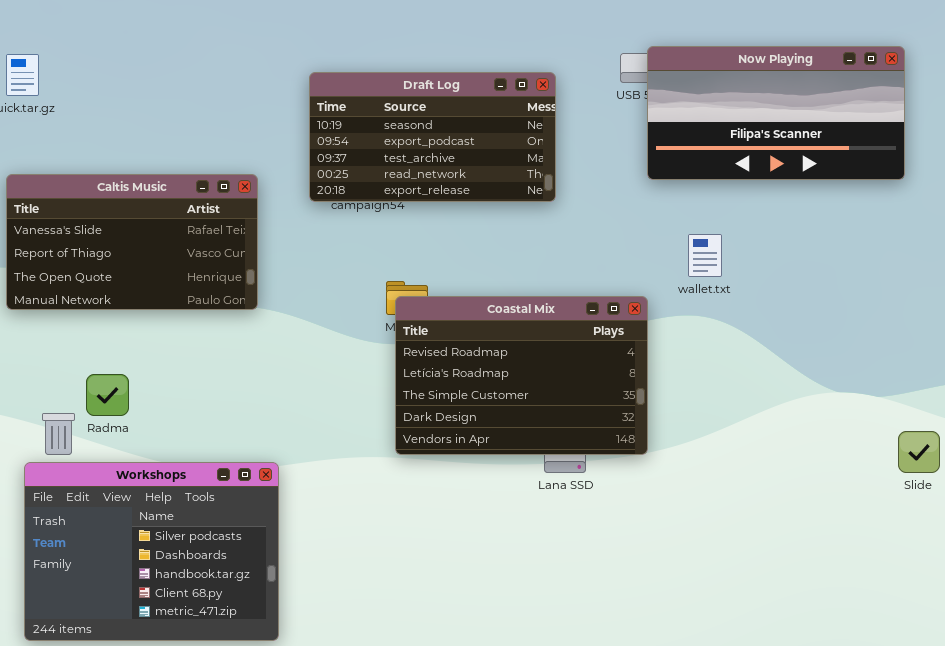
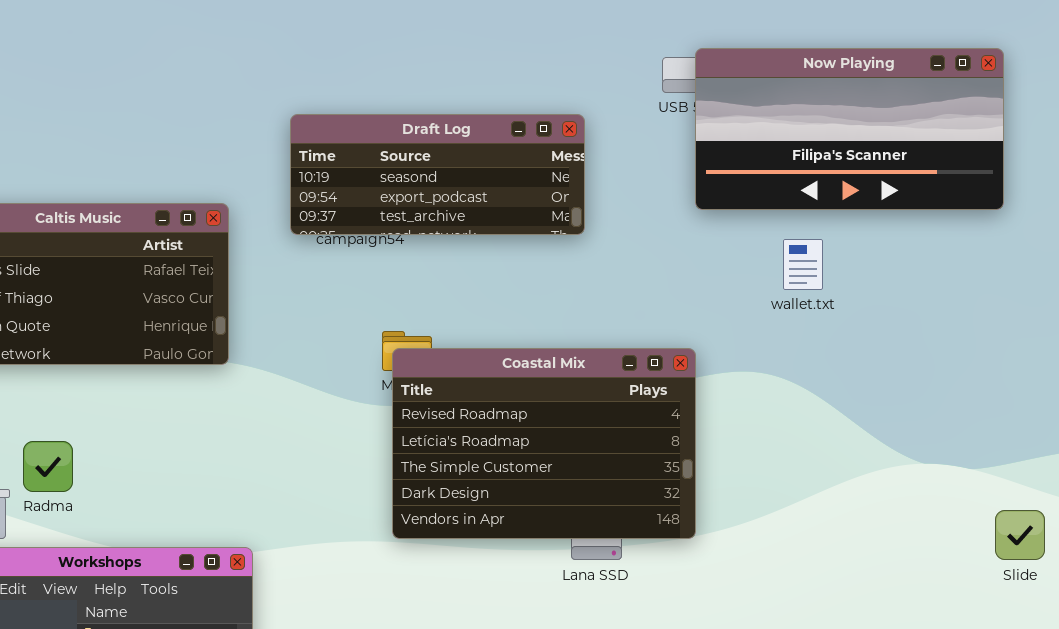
Draft Log: [309,72,556,202] -> [290,114,585,235], resized
wallet.txt: [688,234,722,277] -> [783,239,823,290], moved

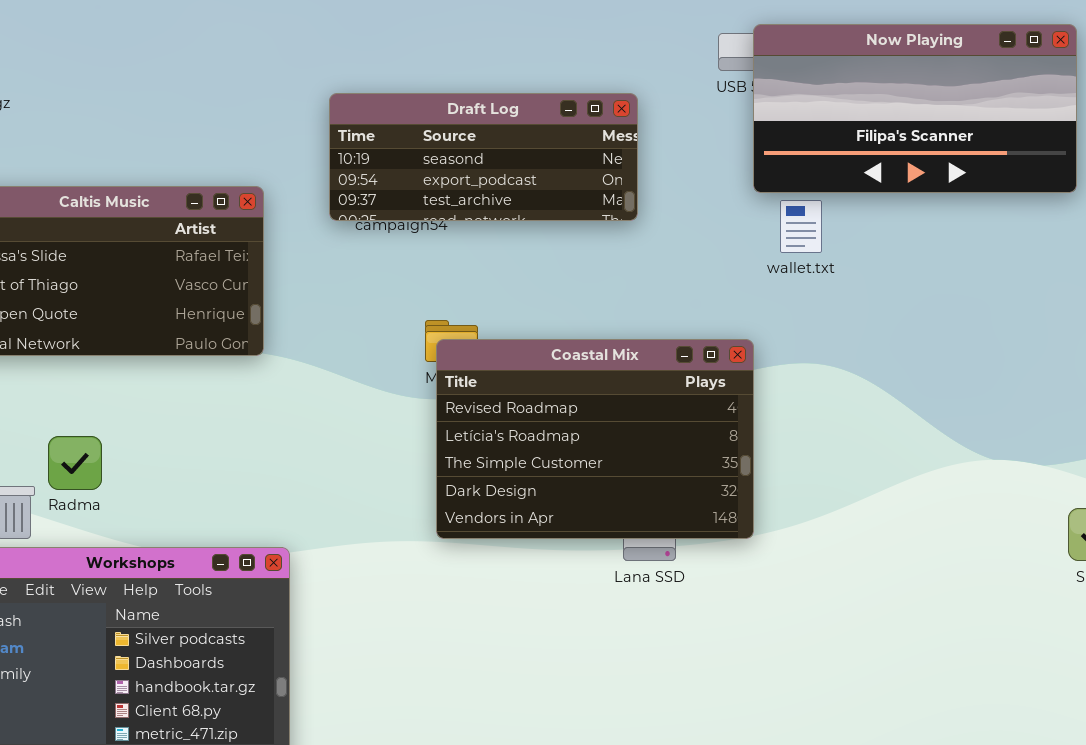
wallet.txt: [783,239,823,290] -> [780,200,822,253], moved

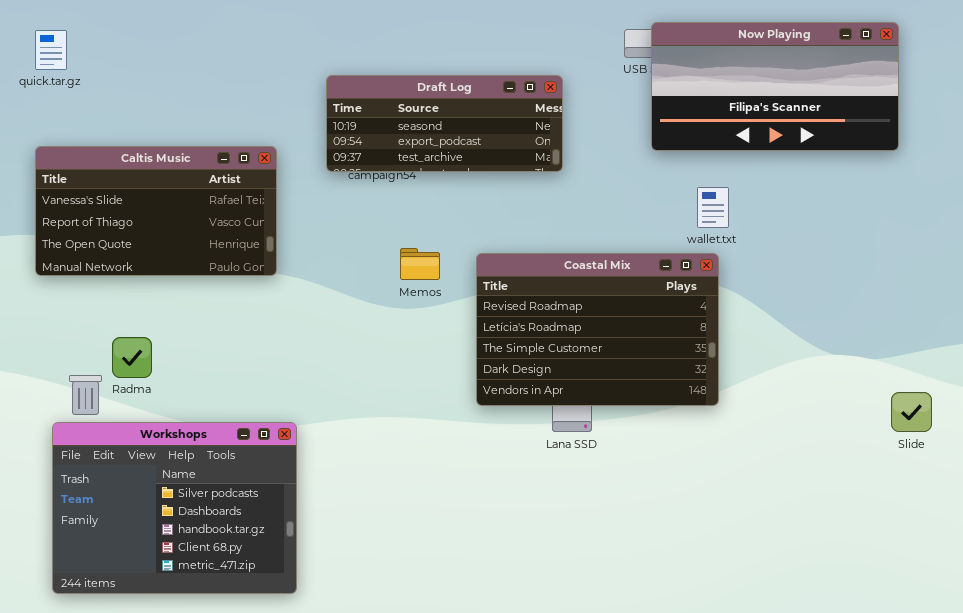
wallet.txt: [780,200,822,253] -> [697,187,729,228], moved
Coastal Mix: [436,339,754,539] -> [476,253,719,406], moved

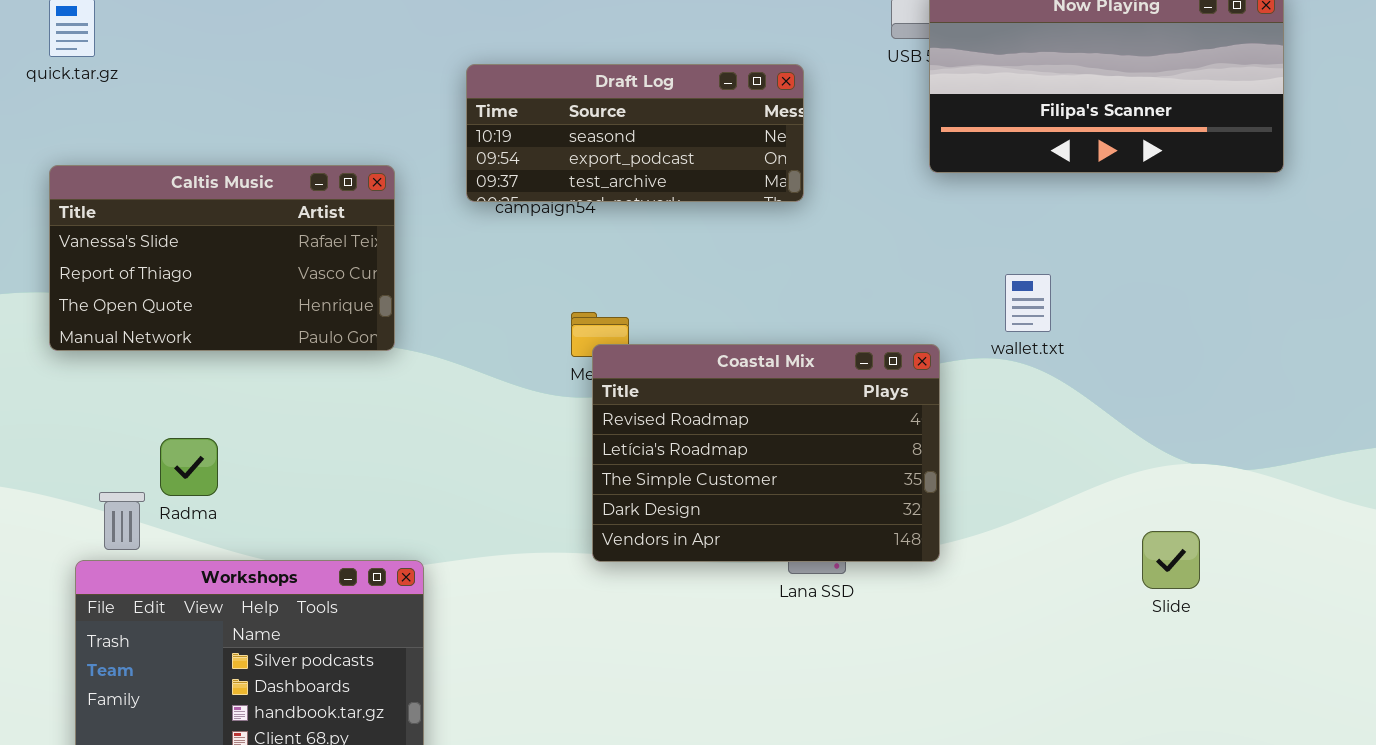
wallet.txt: [697,187,729,228] -> [1005,274,1051,332], moved
Coastal Mix: [476,253,719,406] -> [592,344,940,562], moved
Slide: [891,392,932,432] -> [1142,531,1200,589], moved

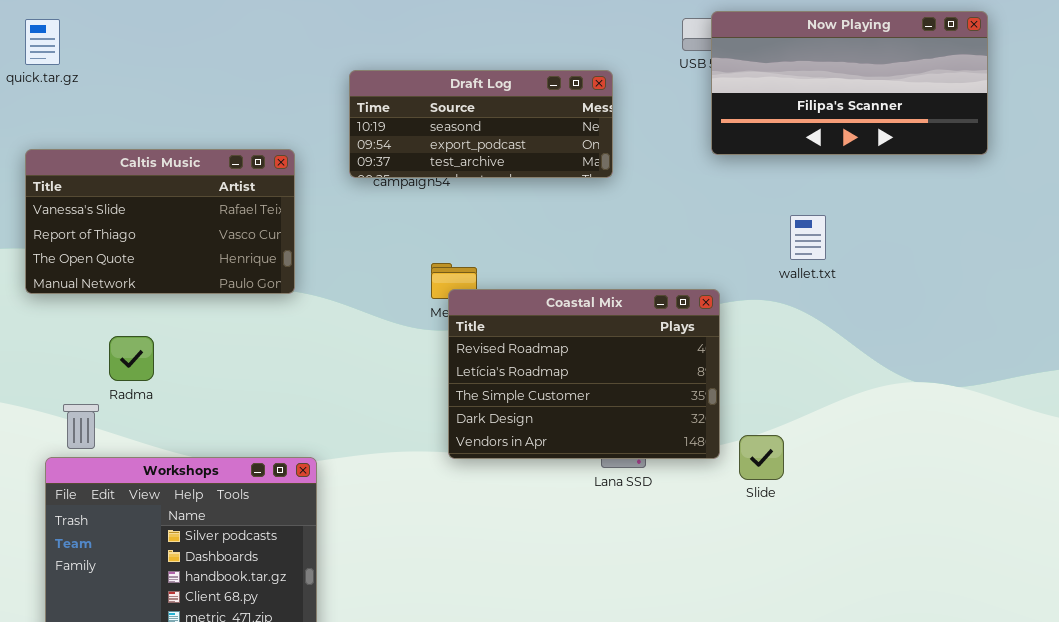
wallet.txt: [1005,274,1051,332] -> [790,215,826,260], moved
Radma: [160,438,218,496] -> [109,336,154,381], moved
Slide: [1142,531,1200,589] -> [739,435,784,480], moved

